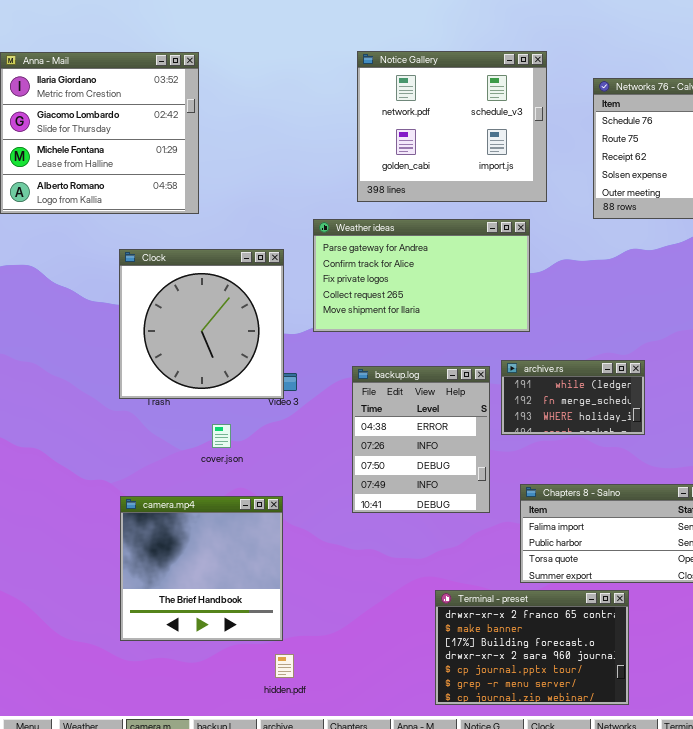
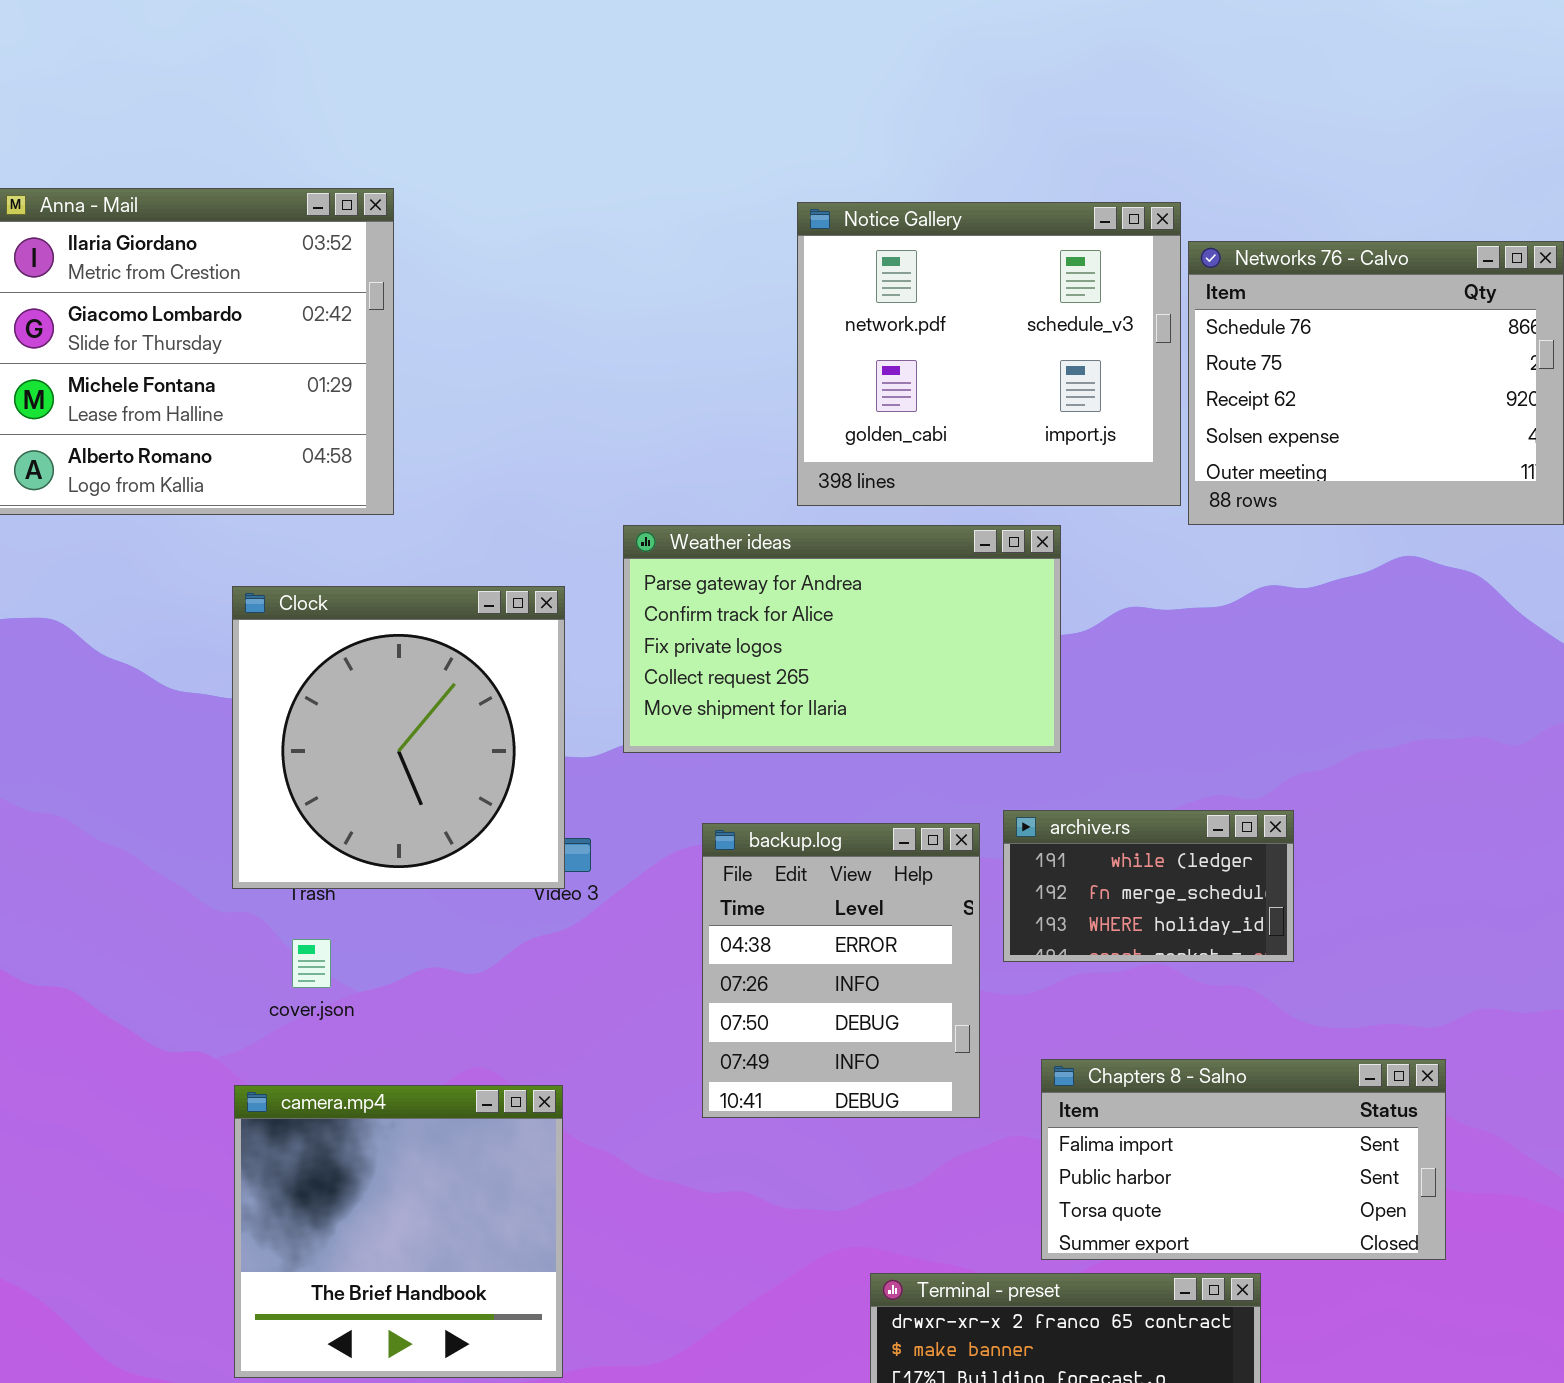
Notice Gallery: [357,51,547,202] -> [797,202,1181,506], moved
cover.json: [212,424,231,448] -> [292,939,331,988], moved

